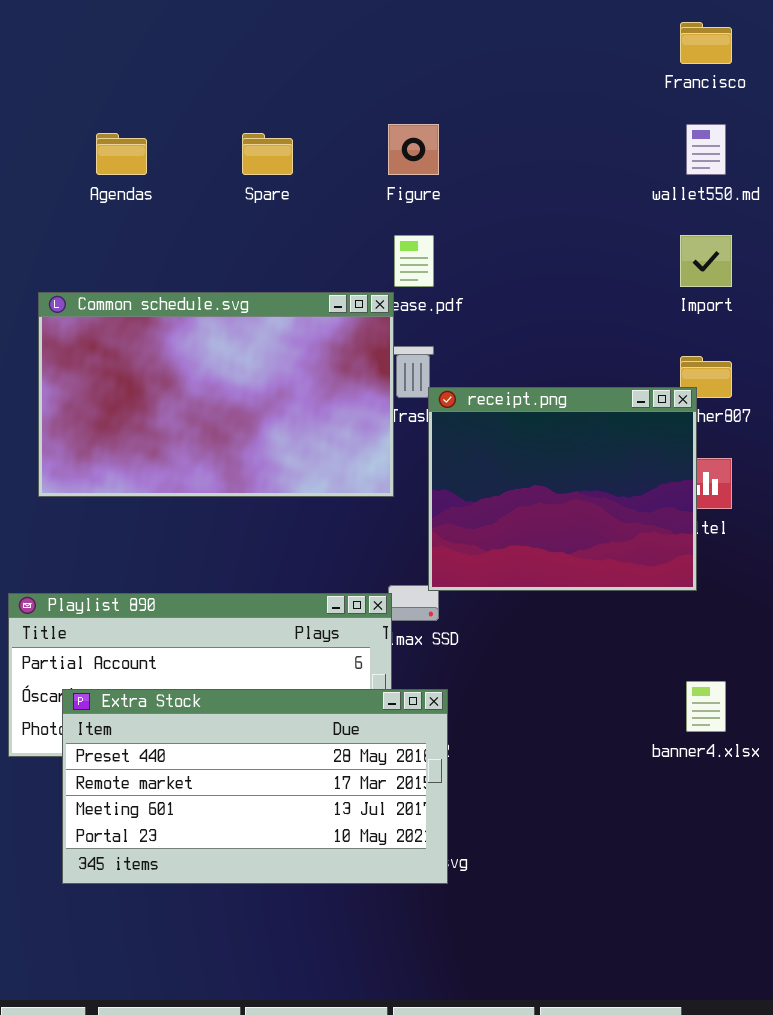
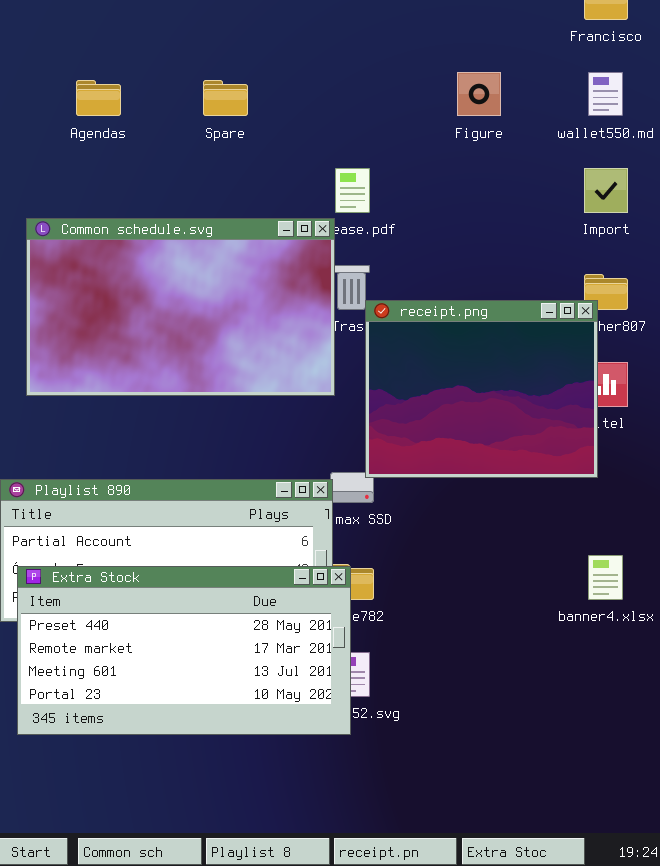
Figure: [388,124,439,175] -> [457,72,501,116], moved
Extra Stock: [62,689,448,884] -> [17,566,351,735], moved

